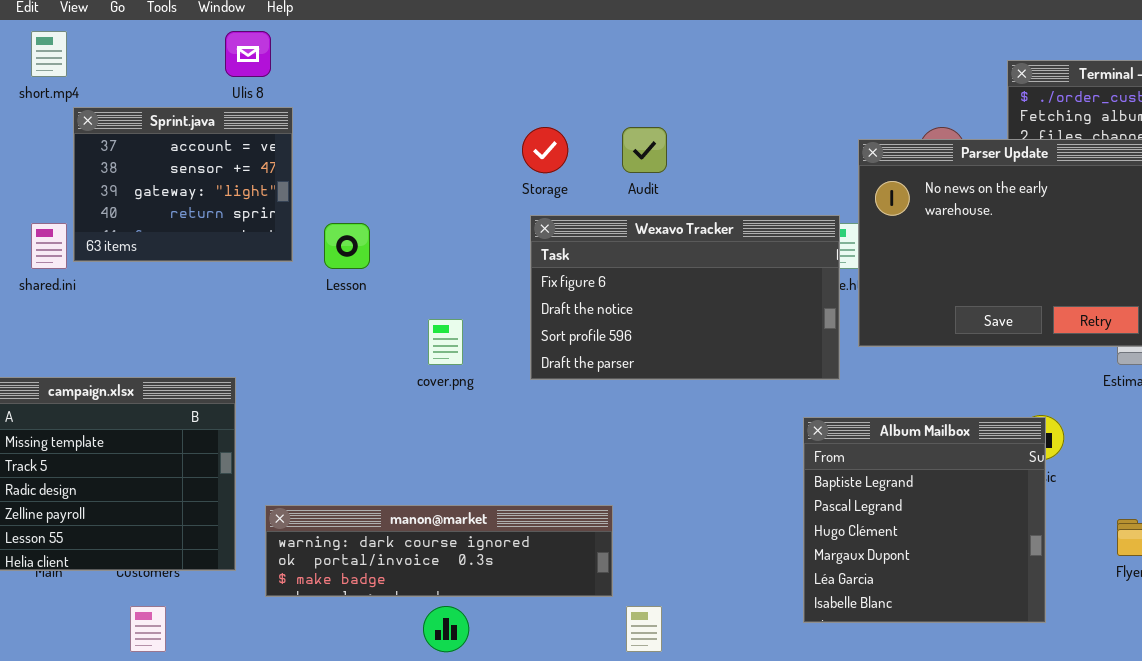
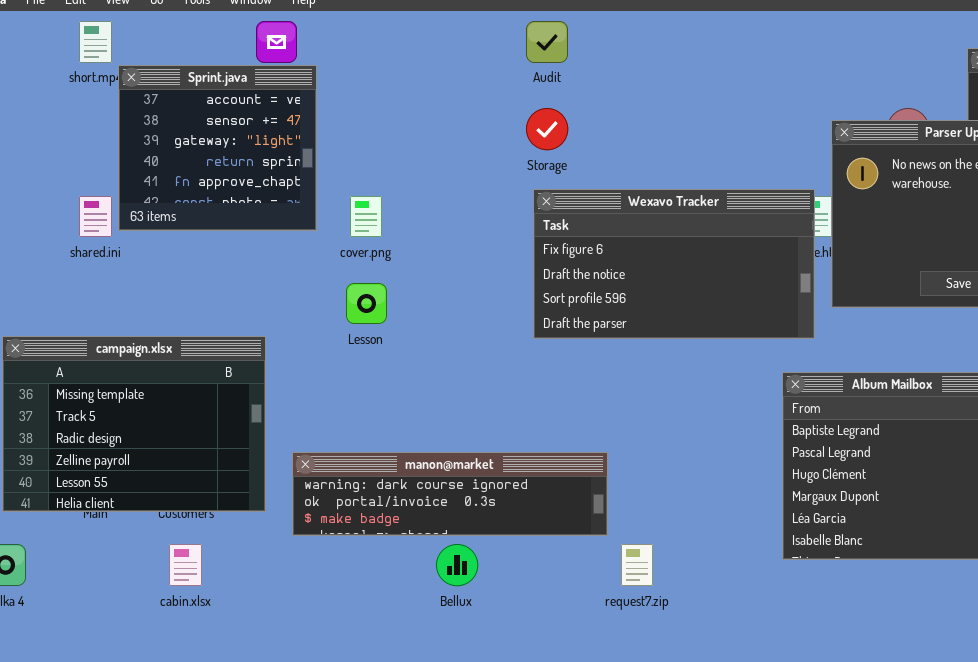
Sprint.java: [73,107,293,262] -> [118,65,317,231], resized
Audit: [622,127,667,173] -> [526,21,568,63], moved
Lesson: [324,223,370,269] -> [346,283,387,324], moved
cover.png: [428,319,463,365] -> [350,196,382,237], moved

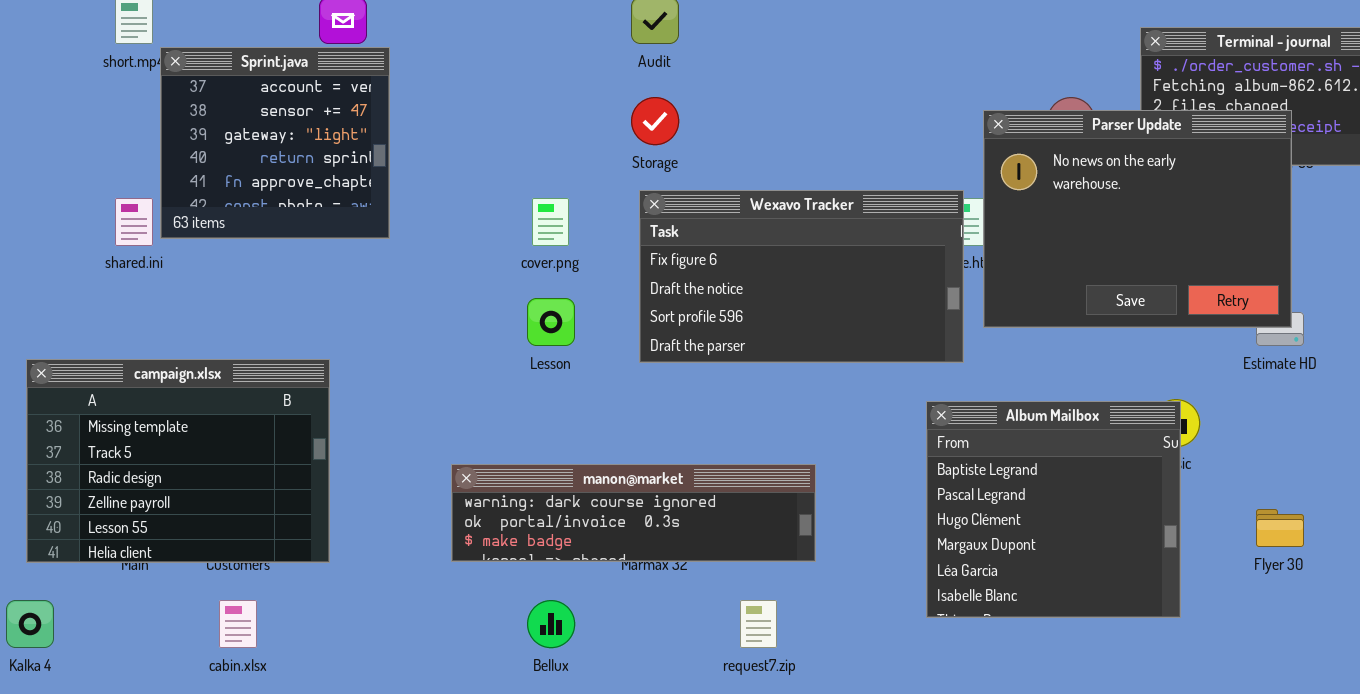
cover.png: [350,196,382,237] -> [532,198,569,246], moved
Lesson: [346,283,387,324] -> [527,298,575,346], moved
manon@market: [292,452,608,536] -> [451,464,816,562], moved

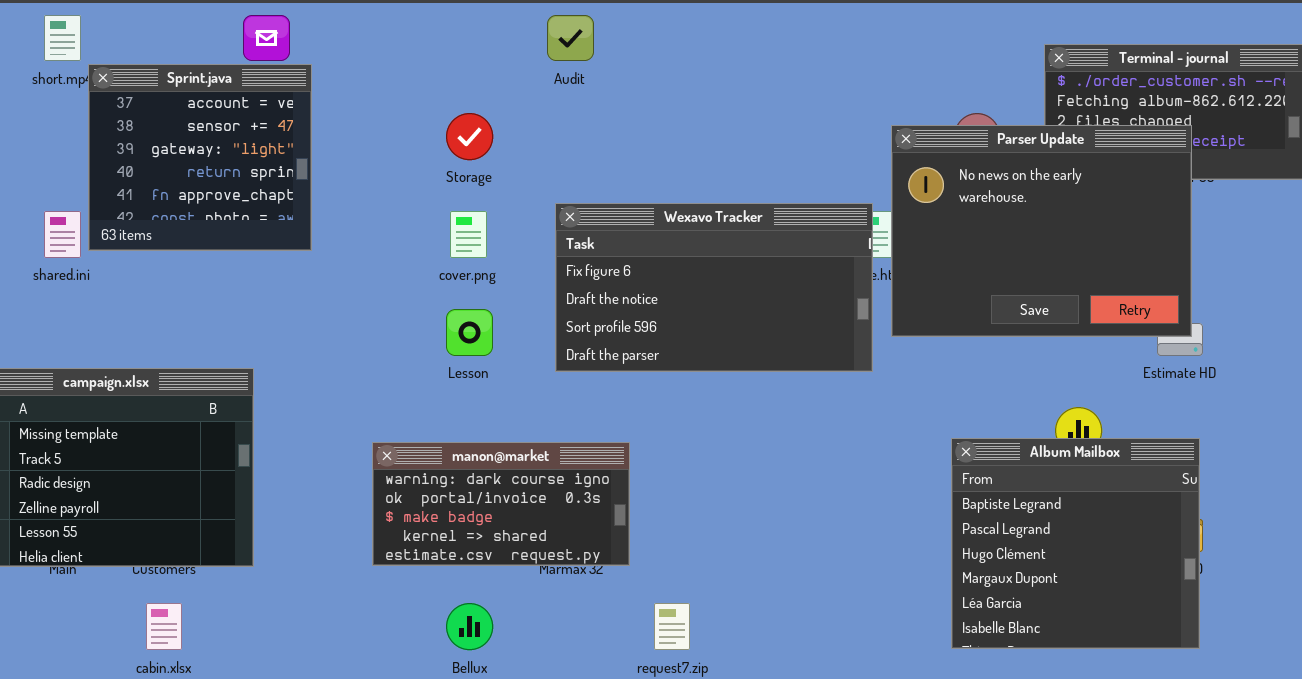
Storage: [631,97,679,145] -> [446,113,493,160], moved
Album Mailbox: [926,401,1181,618] -> [951,438,1200,649], moved
manon@market: [451,464,816,562] -> [372,442,630,566], resized

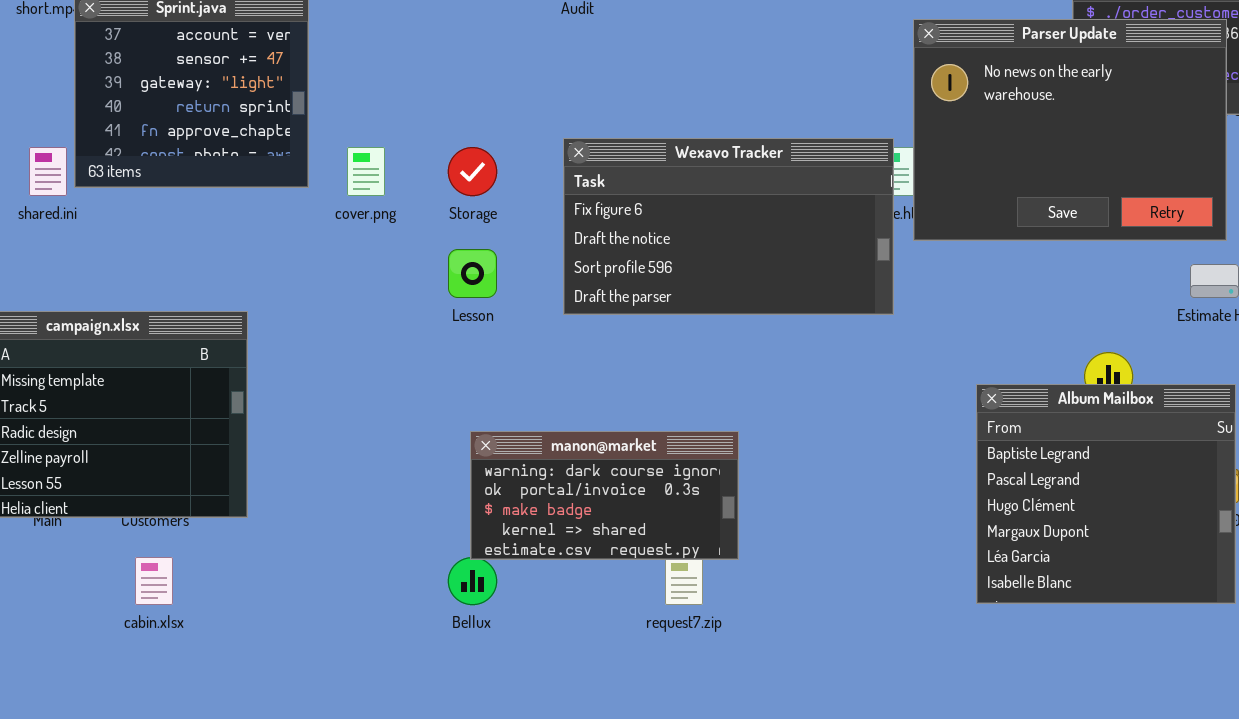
Storage: [446,113,493,160] -> [448,147,497,196], moved
Parser Update: [891,125,1192,337] -> [913,19,1227,241], moved
cover.png: [450,211,487,258] -> [347,147,385,196], moved
manon@market: [372,442,630,566] -> [470,431,739,560], moved

